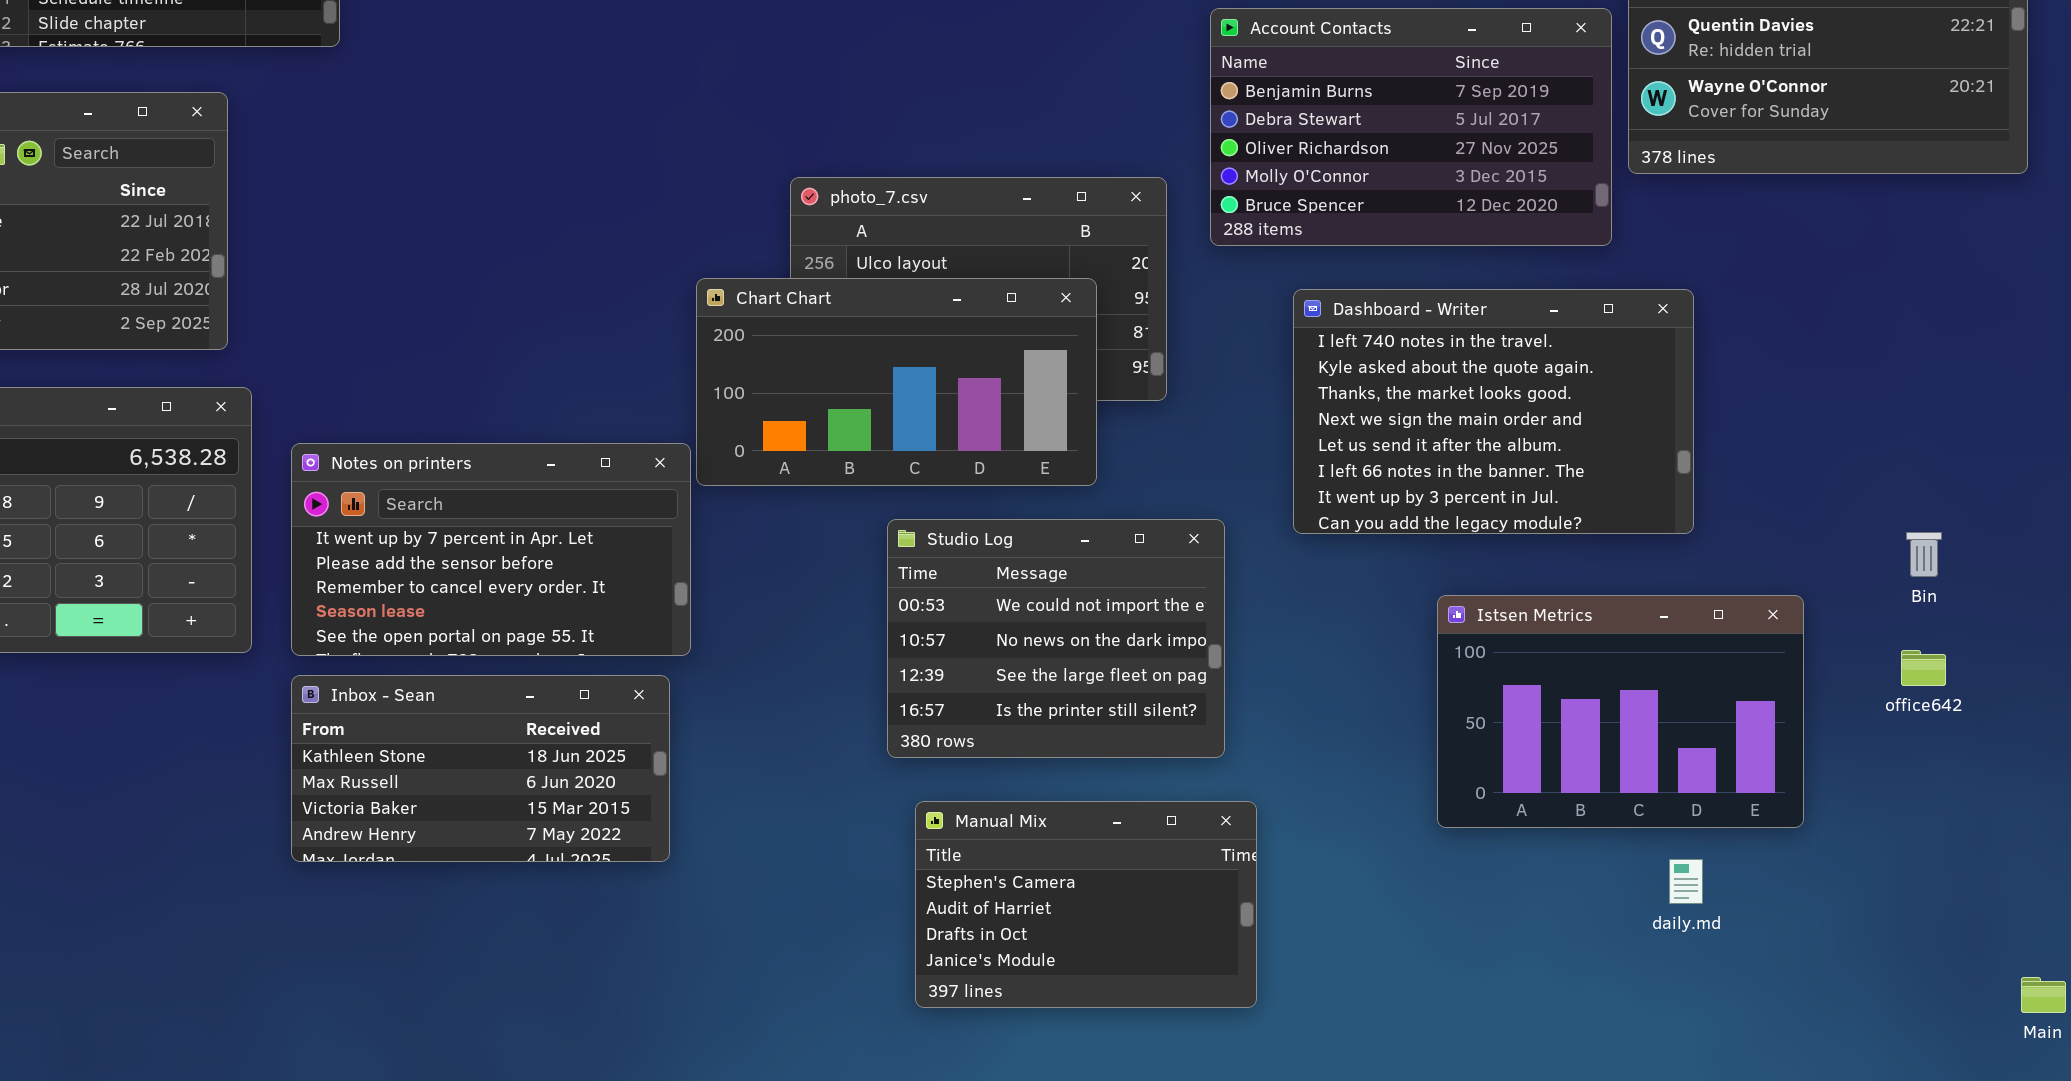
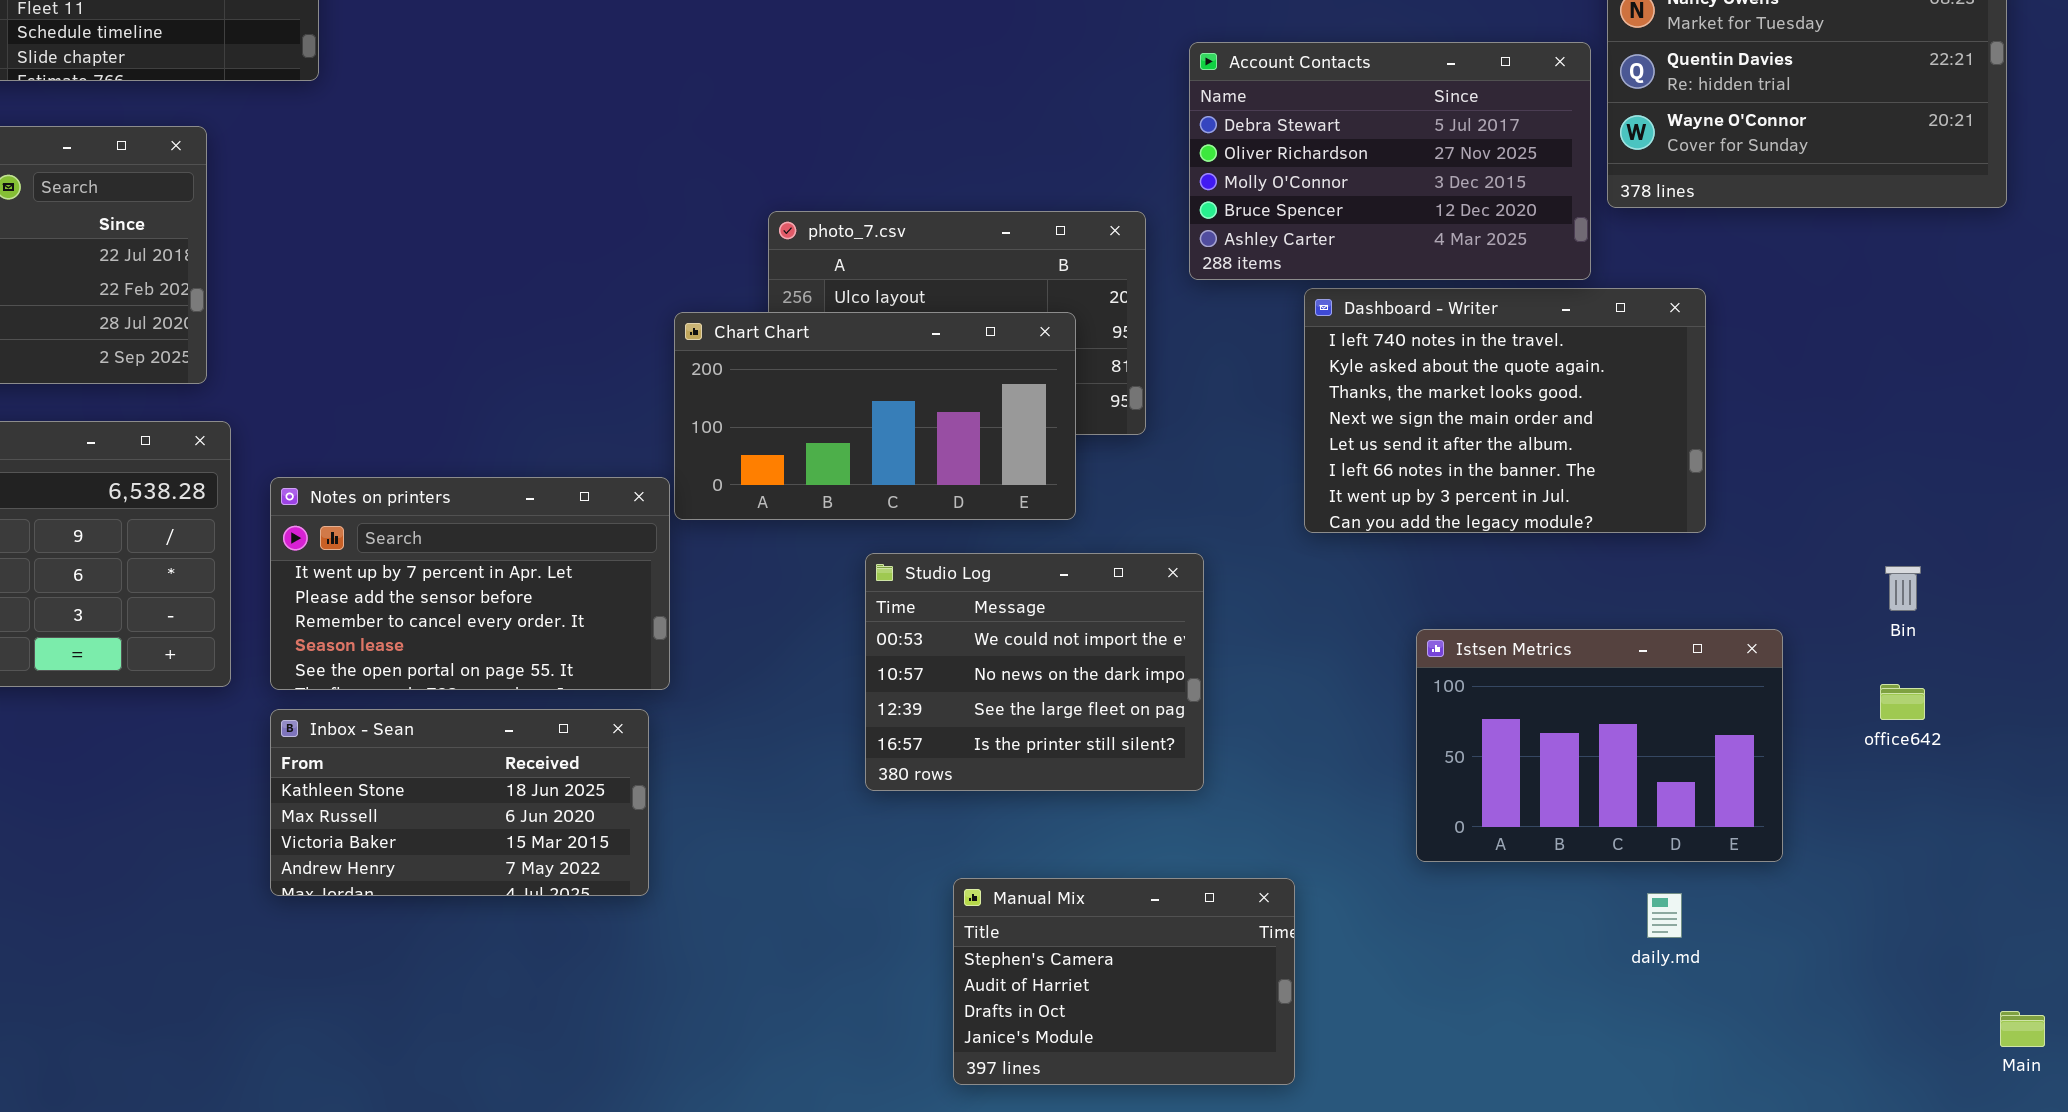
Account Contacts: [1210,8,1612,246] -> [1189,42,1591,280], scrolled down 1 row
Dashboard - Writer: [1293,289,1694,534] -> [1304,288,1706,533], moved
Manual Mix: [915,801,1257,1008] -> [953,878,1295,1085], moved

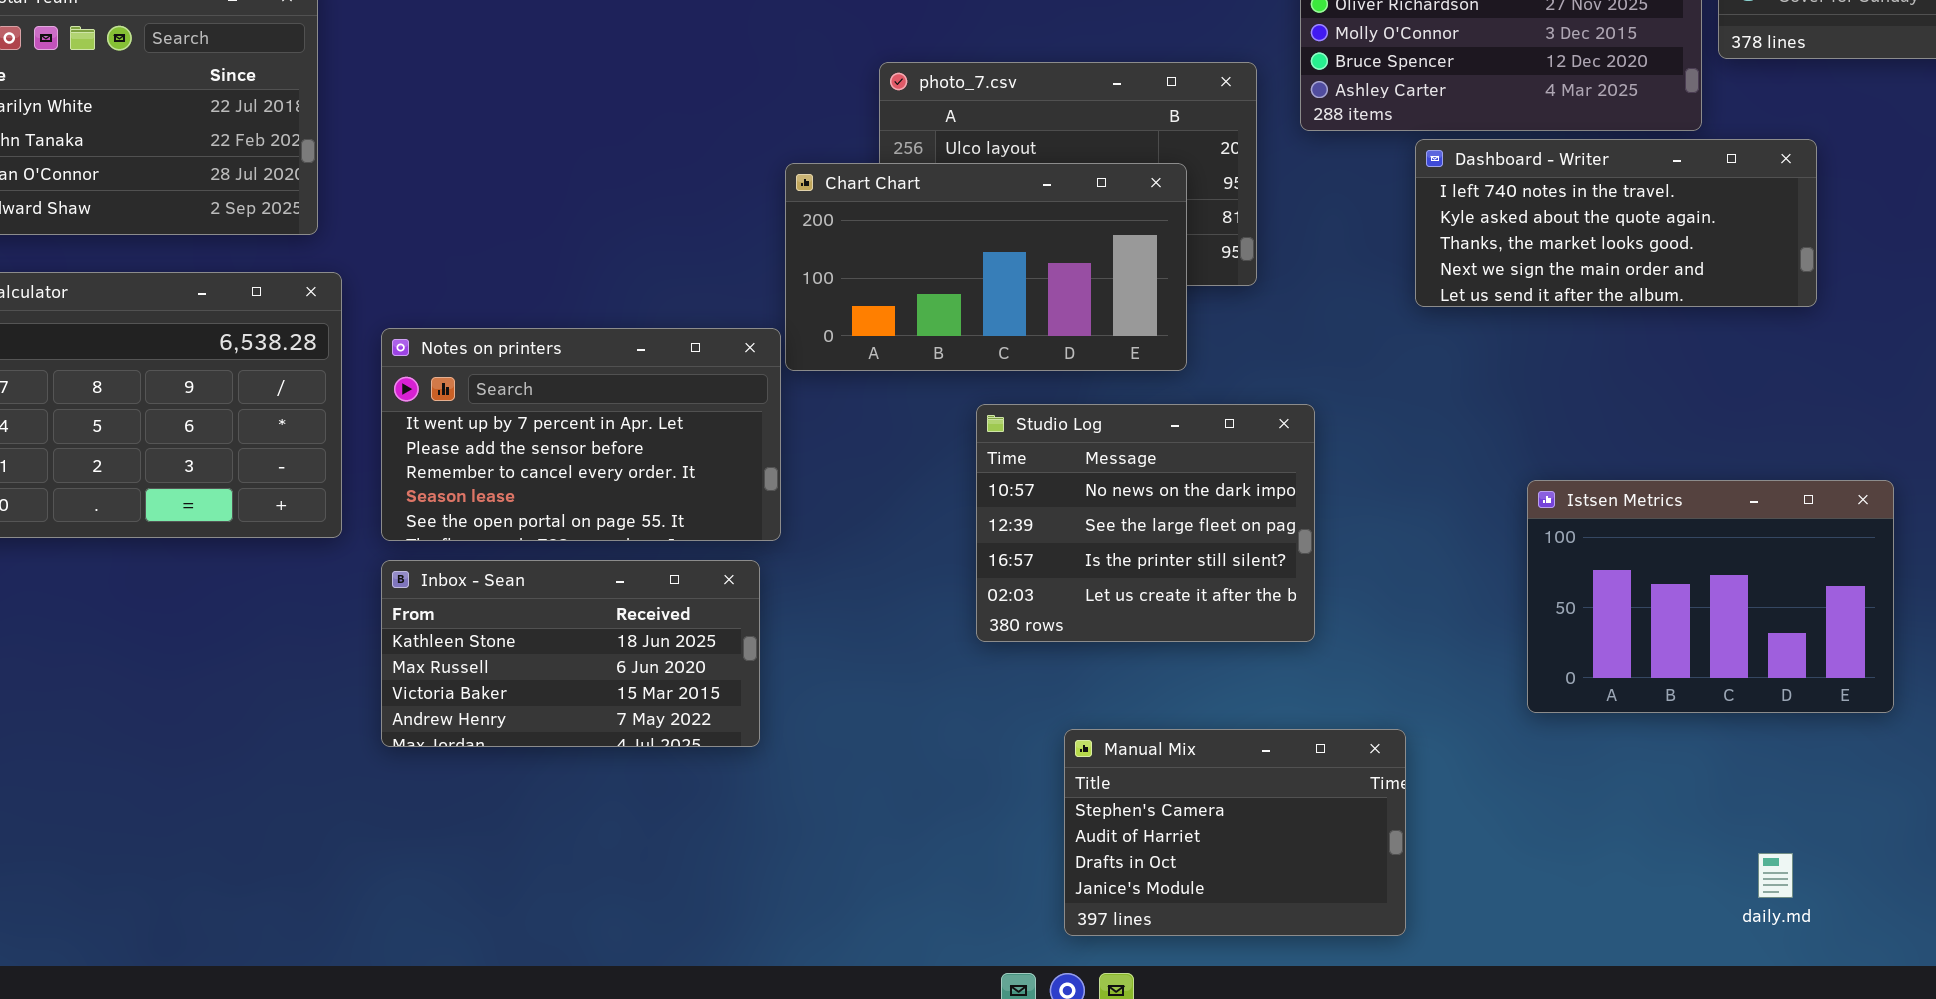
Dashboard - Writer: [1304,288,1706,533] -> [1415,139,1817,307], resized
Studio Log: [865,553,1204,791] -> [976,404,1315,642], scrolled down 1 row
daily.md: [1647,893,1682,938] -> [1758,853,1793,898], moved

